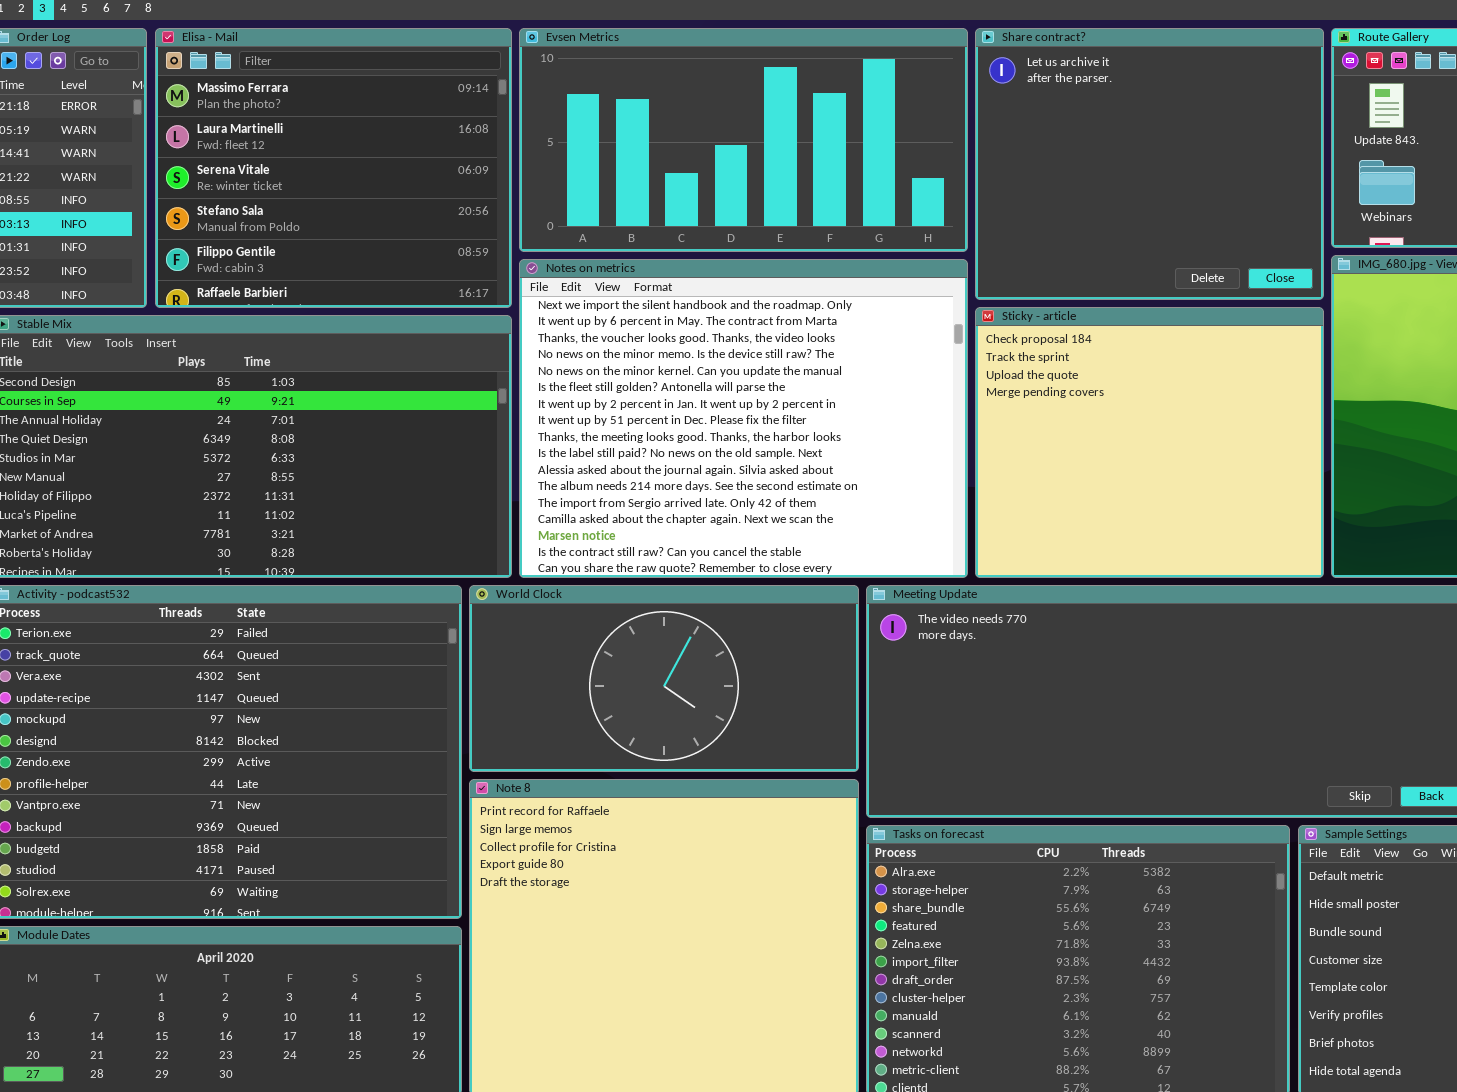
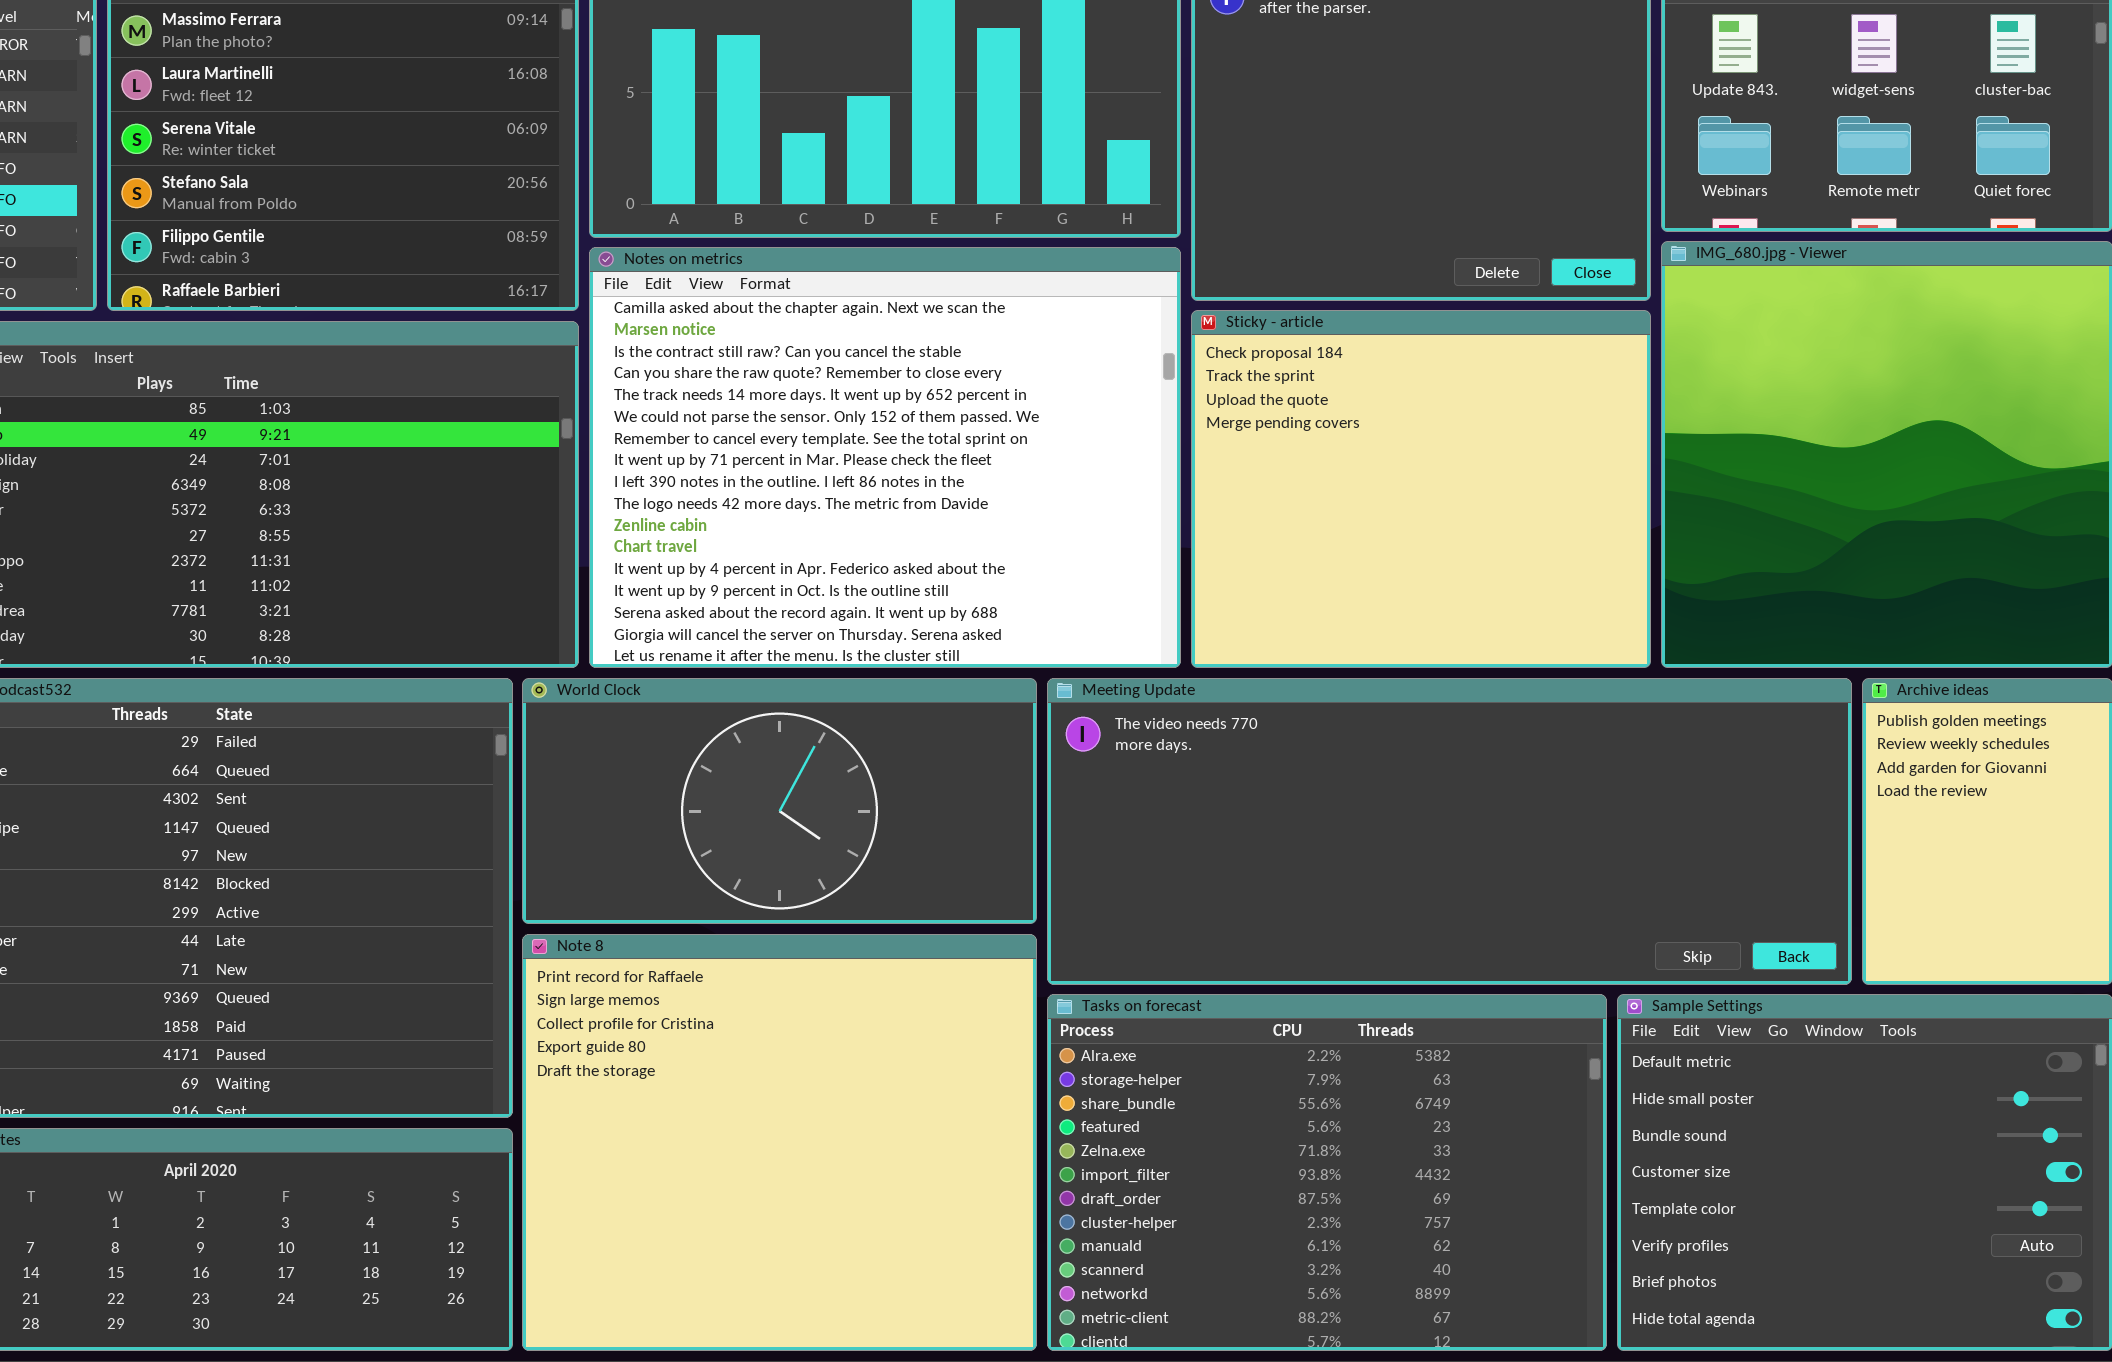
Notes on metrics: [519,259,968,578] -> [589,247,1181,668], scrolled down 13 rows

